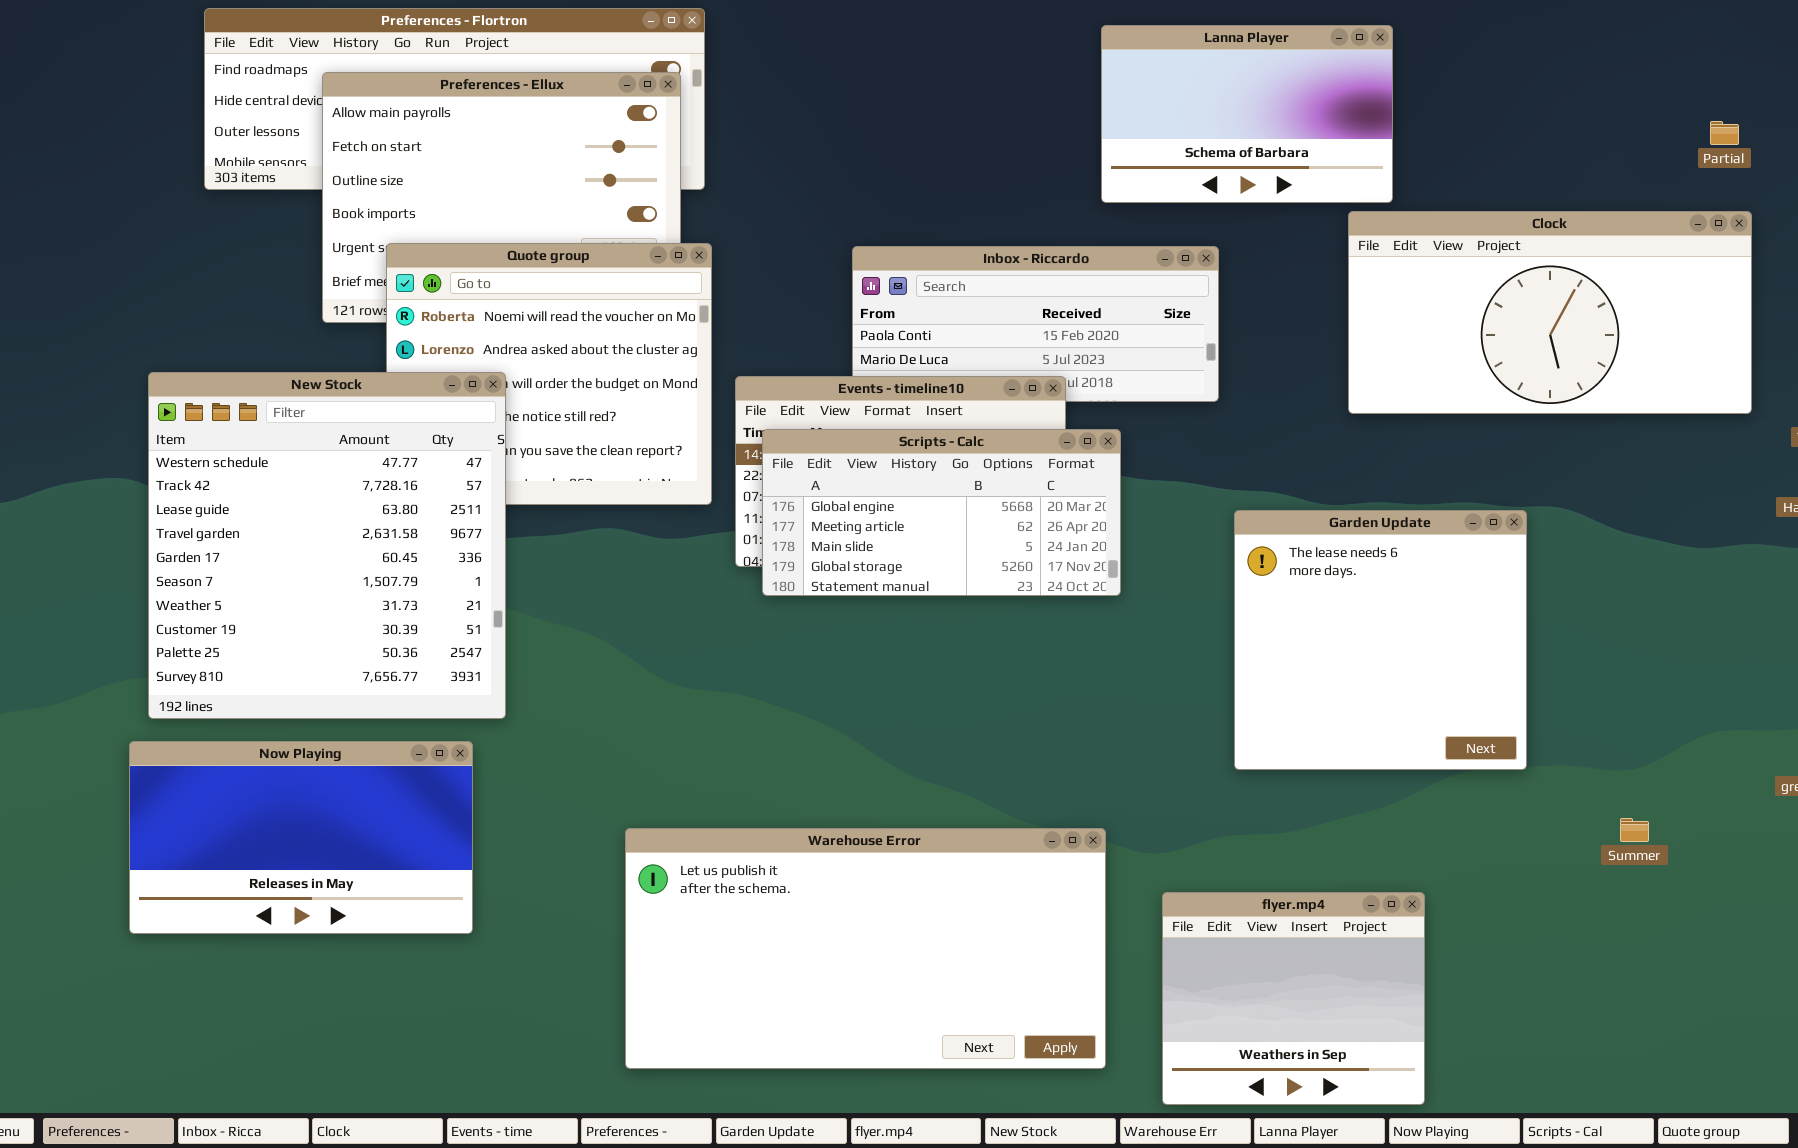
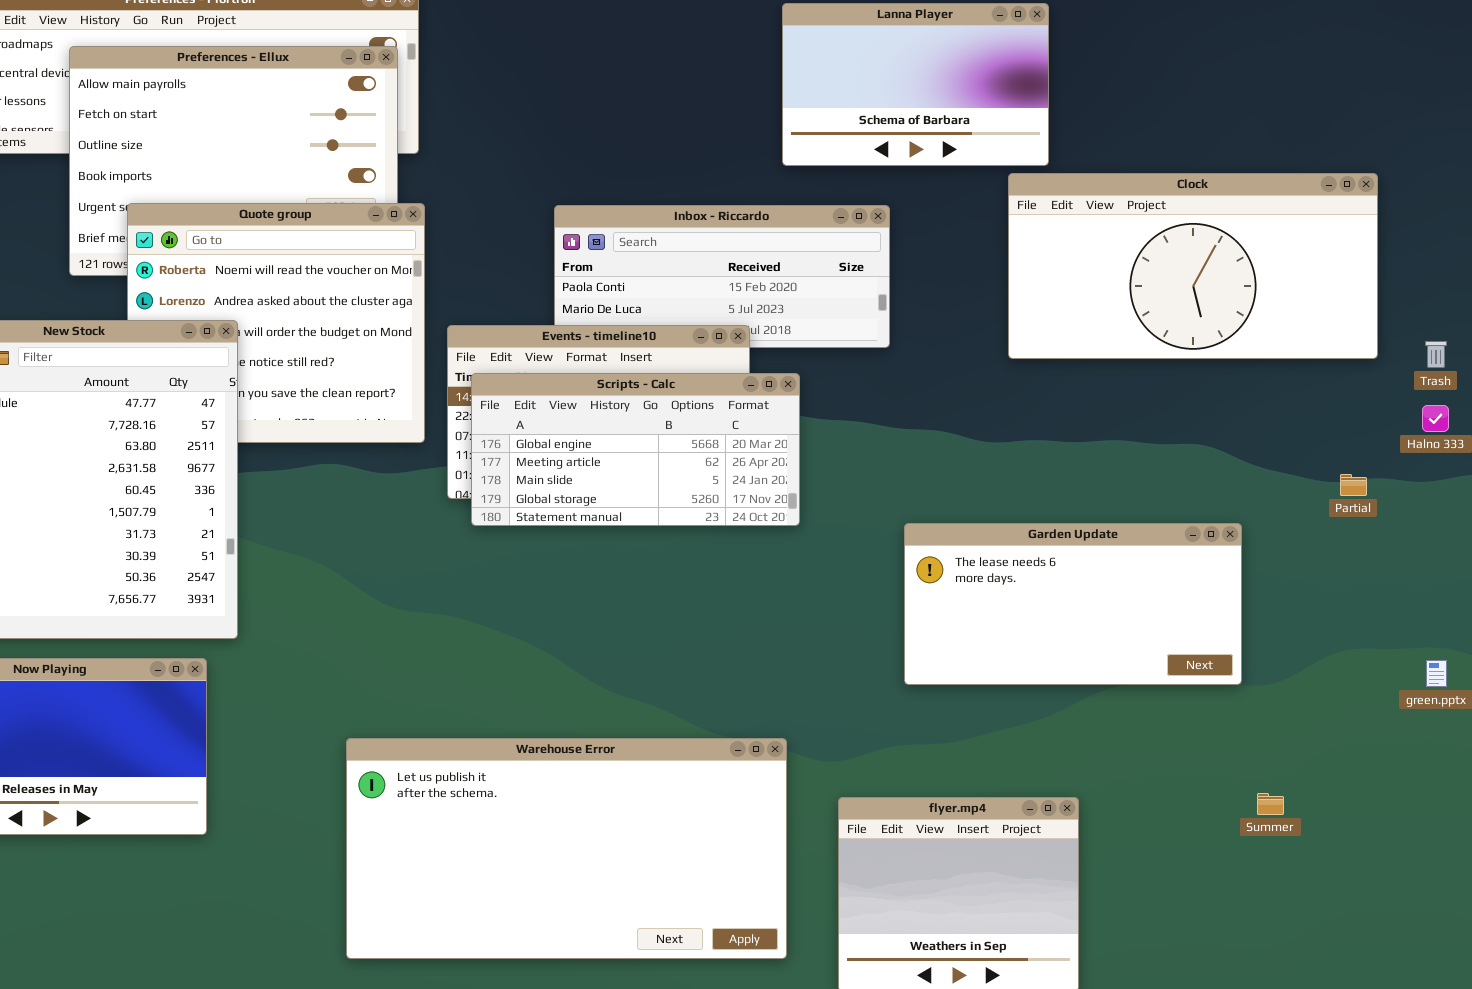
Partial: [1710,121,1739,145] -> [1340,474,1367,496], moved
Garden Update: [1234,510,1527,770] -> [904,523,1242,685], resized
Summer: [1620,818,1649,842] -> [1257,793,1284,815], moved

